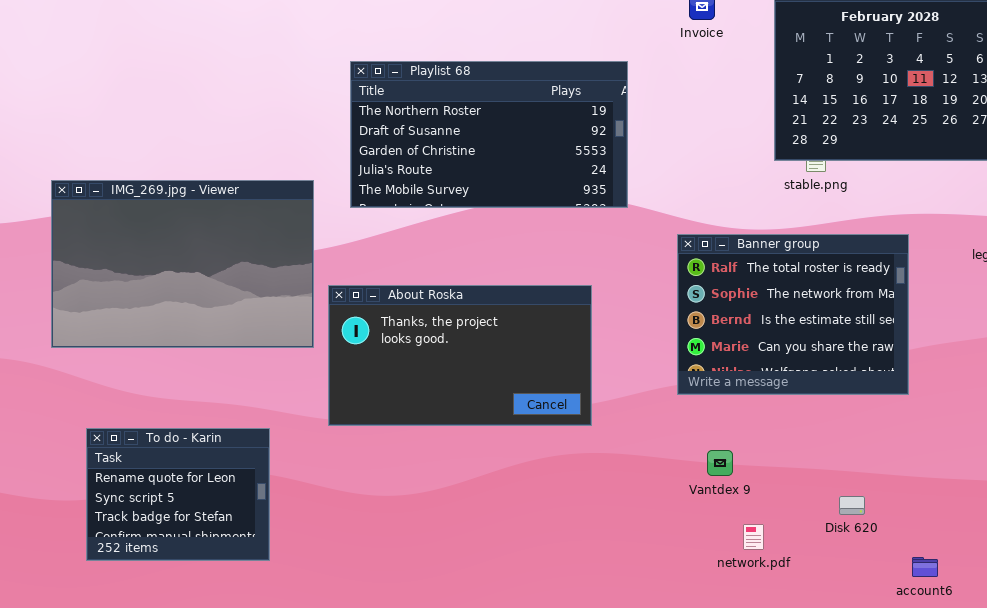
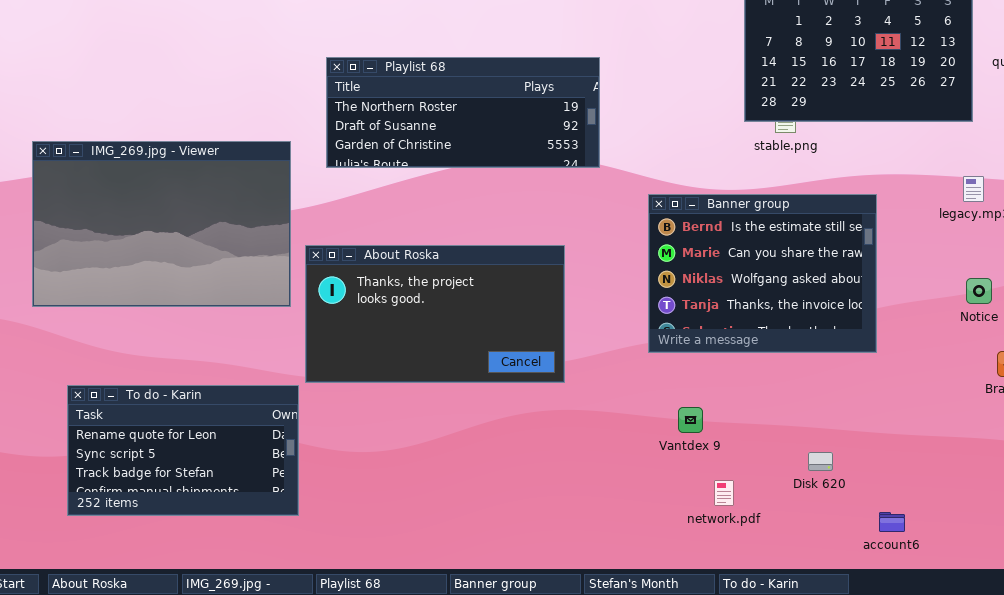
Playlist 68: [350,61,628,208] -> [326,57,600,168], resized
Banner group: [677,234,909,395] -> [648,194,877,353], scrolled down 2 rows
To do - Karin: [86,428,270,561] -> [67,385,299,516], resized

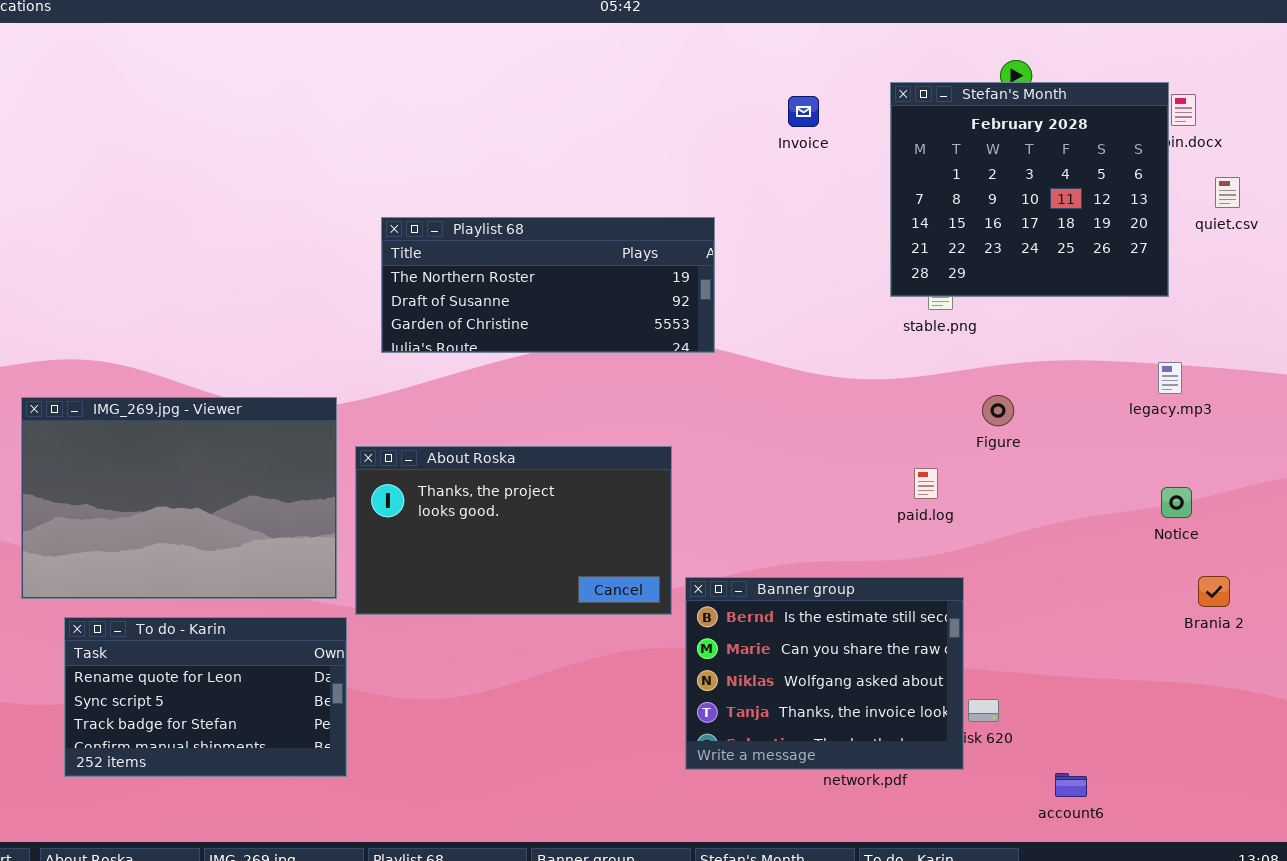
IMG_269.jpg - Viewer: [32,141,291,307] -> [21,397,337,599], moved
Banner group: [648,194,877,353] -> [685,577,964,770], moved

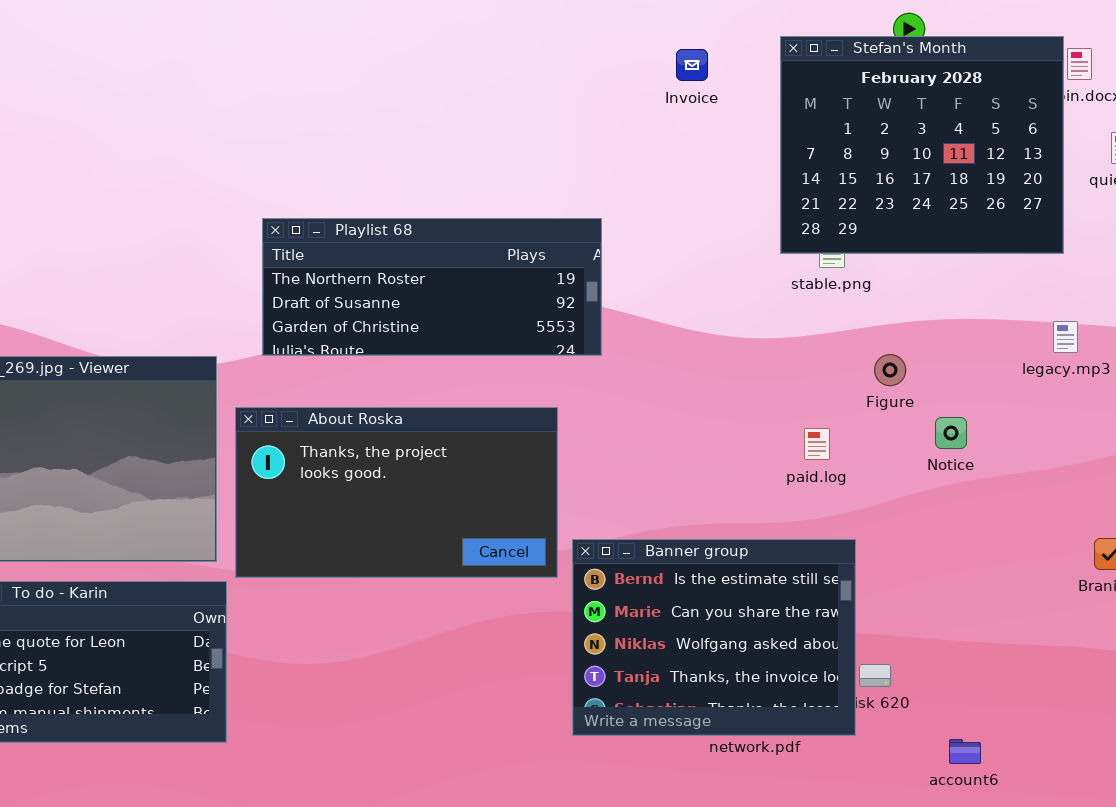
Playlist 68: [381,217,715,353] -> [262,218,602,356], moved
Notice: [1161,487,1192,518] -> [935,417,967,449], moved

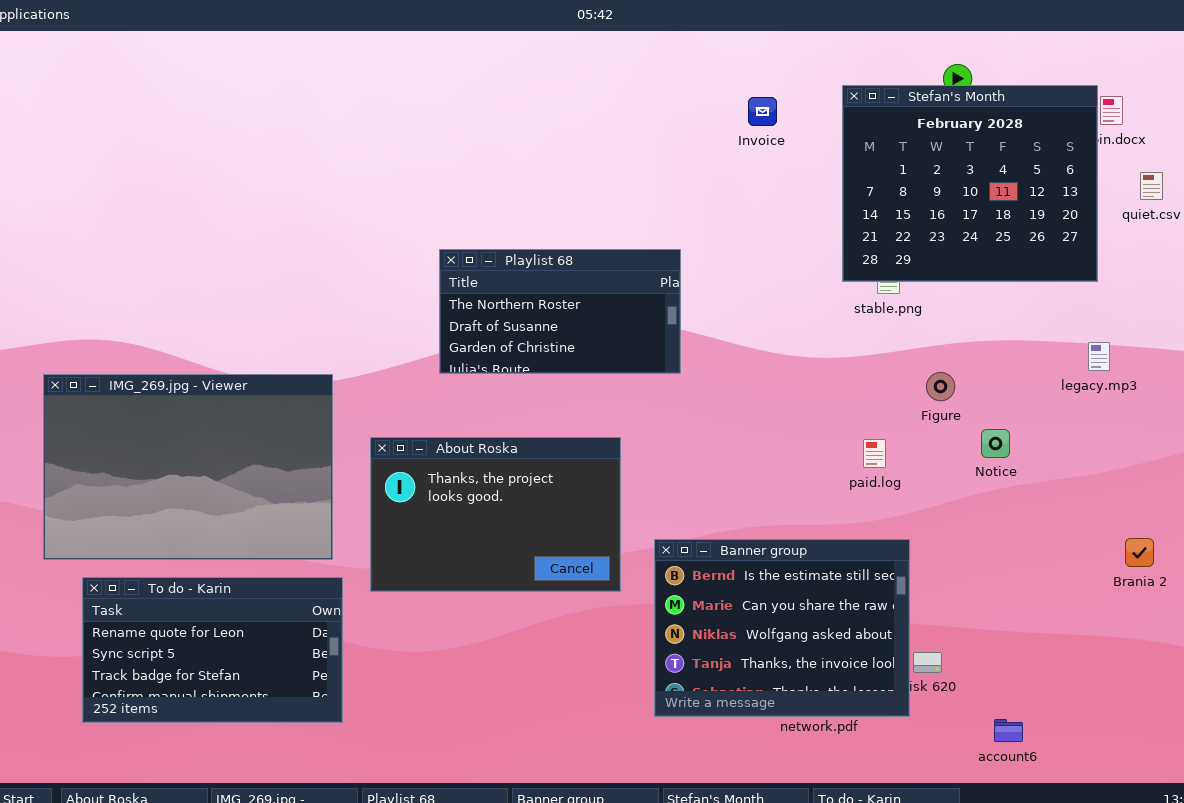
Playlist 68: [262,218,602,356] -> [439,249,681,374], resized
About Roska: [235,407,558,578] -> [370,437,621,592], moved, resized

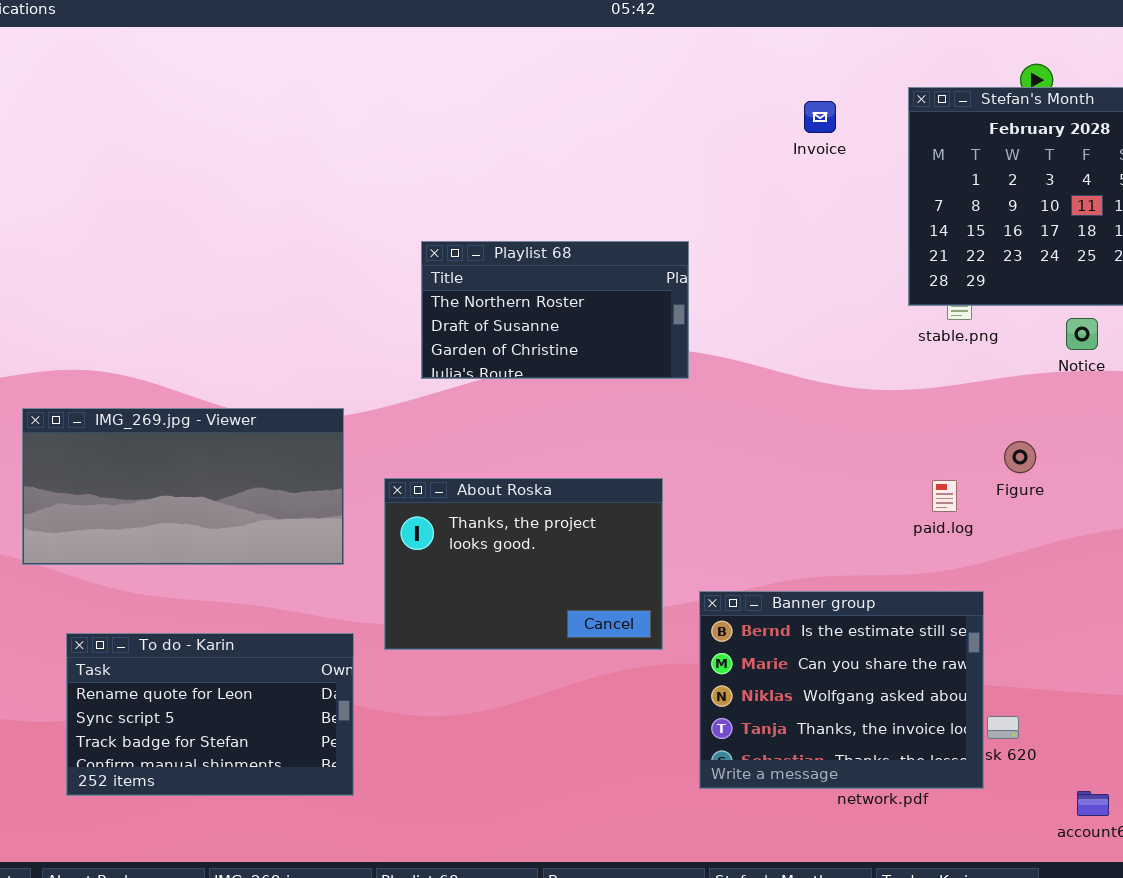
Playlist 68: [439,249,681,374] -> [421,241,689,379], moved
Figure: [926,372,955,401] -> [1004,441,1036,473], moved
IMG_269.jpg - Viewer: [43,374,333,560] -> [22,408,344,565], resized
Notice: [981,429,1010,458] -> [1066,318,1098,350], moved

